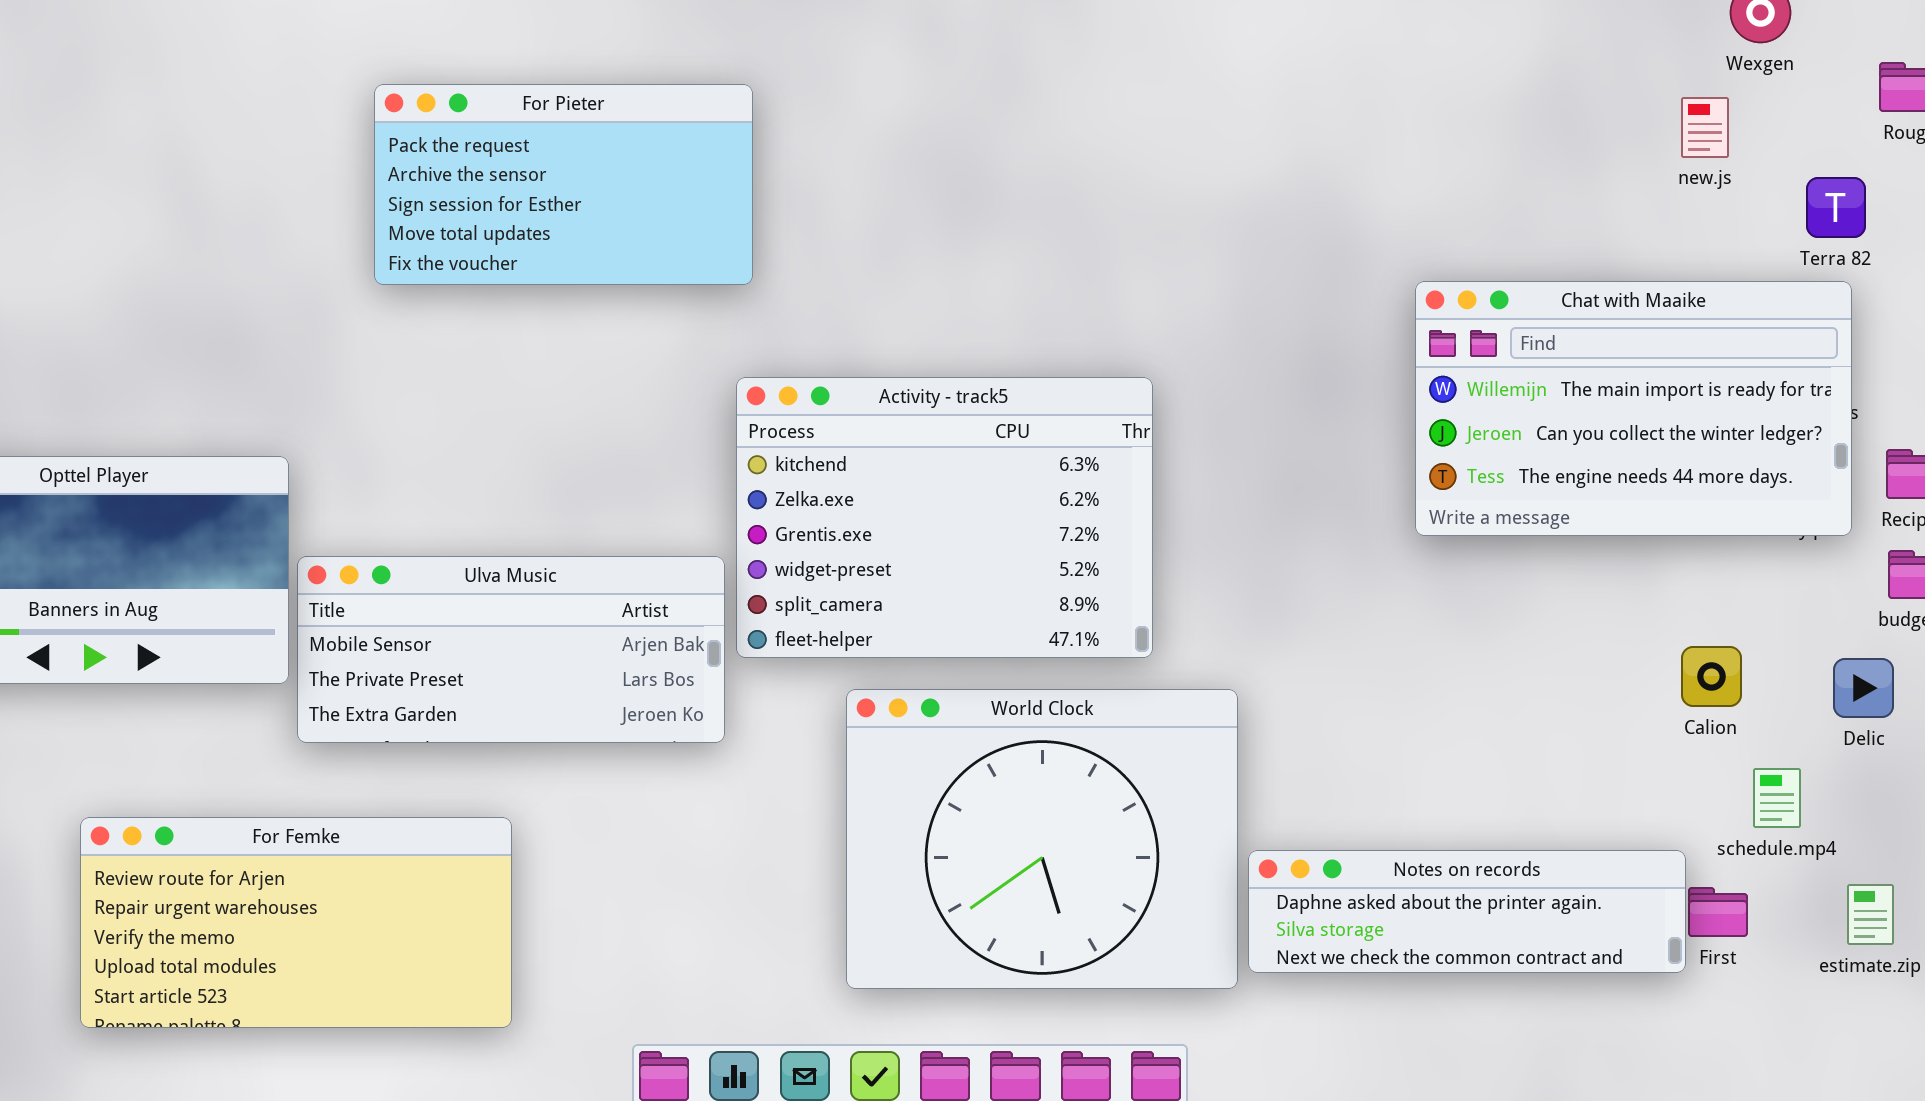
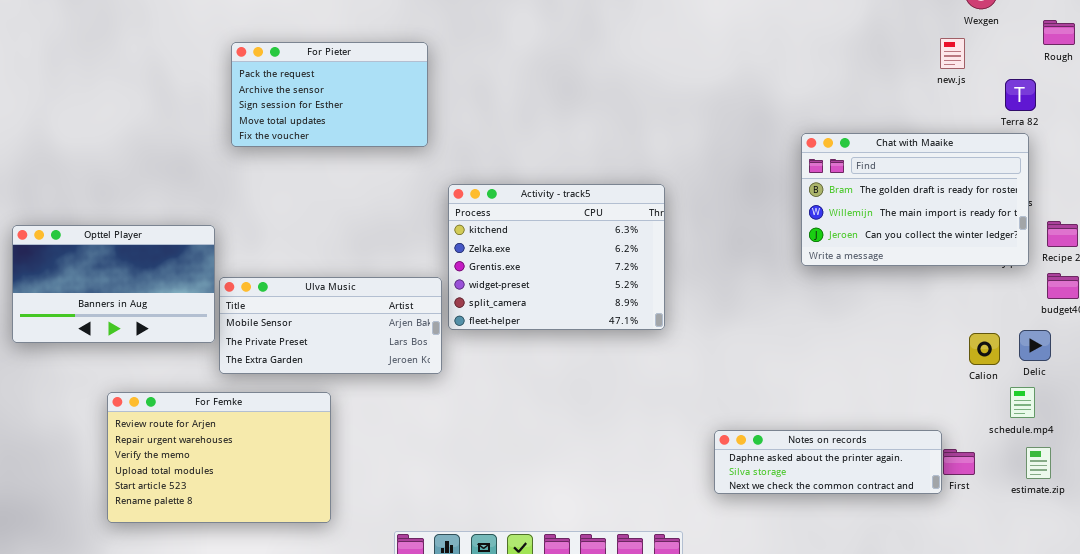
For Pieter: [374,84,753,285] -> [231,42,428,147], moved
Chat with Maaike: [1415,281,1852,536] -> [801,133,1029,266], scrolled up 1 row
Calion: [1681,646,1742,707] -> [969,333,1000,365], moved
World Clock: [846,689,1238,989] -> none, closed
schedule.mp4: [1753,768,1801,828] -> [1010,387,1035,418], moved
For Femke: [80,817,512,1028] -> [107,392,331,523], resized

